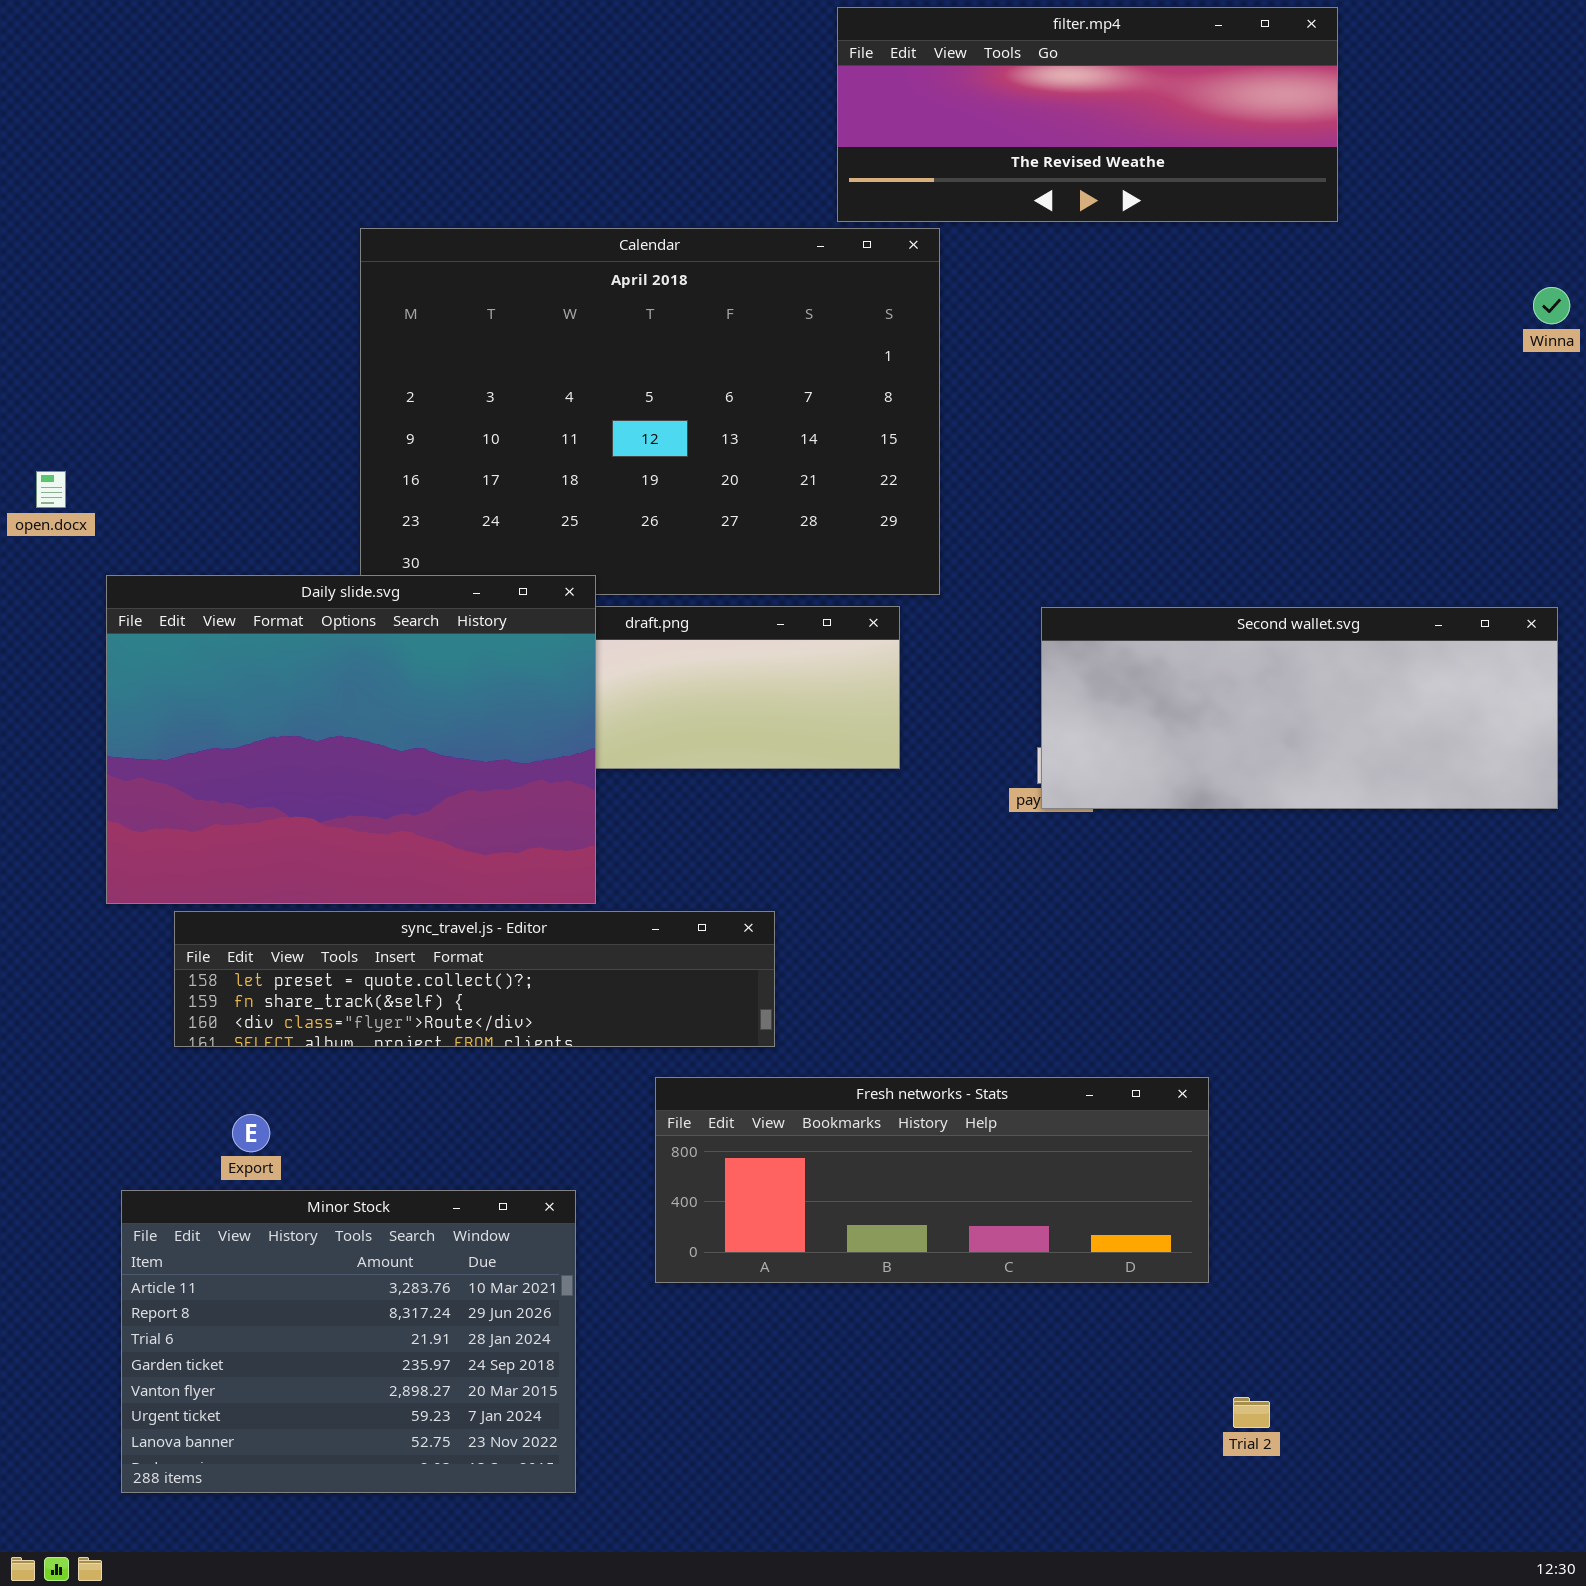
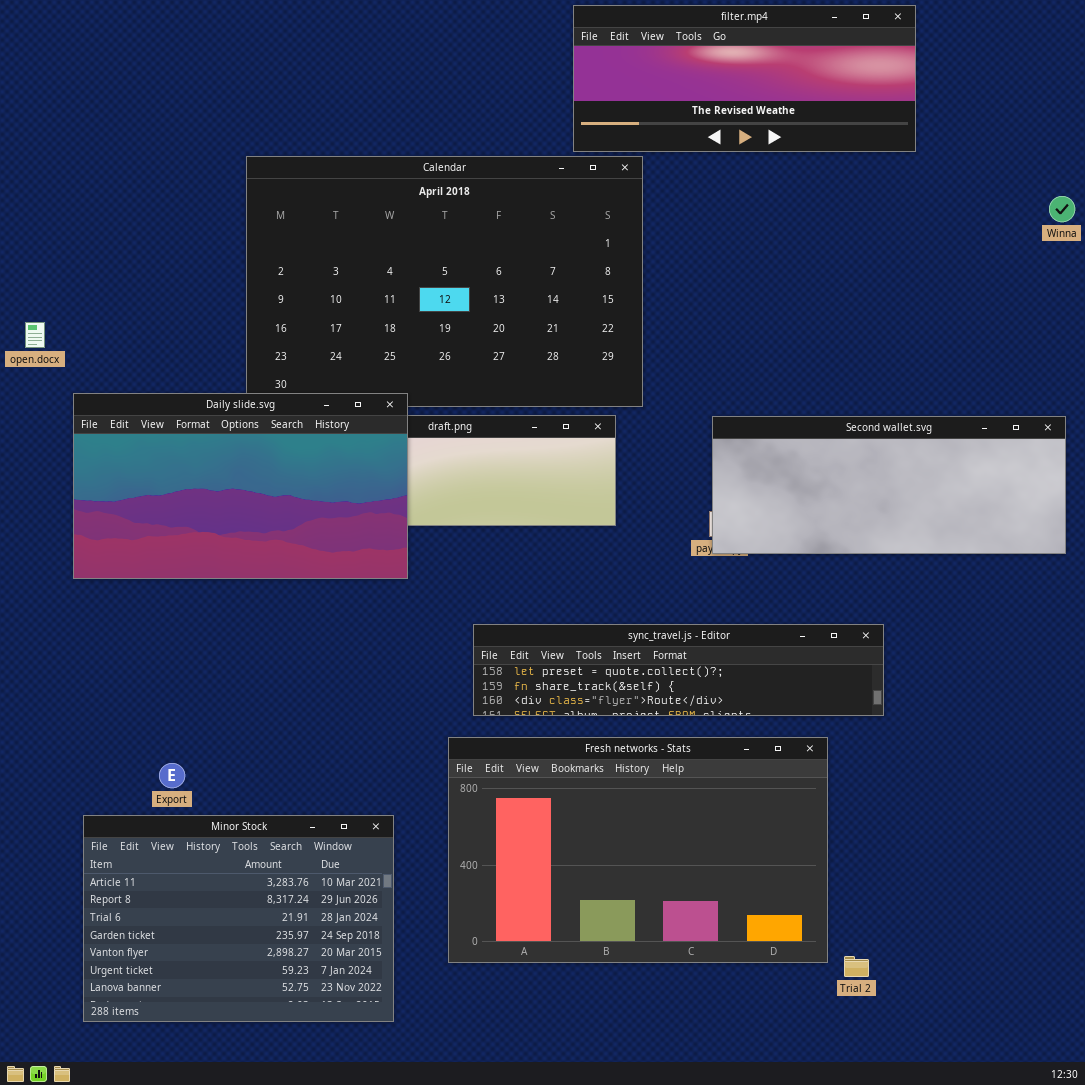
Daily slide.svg: [106,575,596,904] -> [73,393,408,579], resized
sync_travel.js - Editor: [174,911,775,1047] -> [473,624,884,716], moved
Fresh networks - Stats: [655,1077,1209,1283] -> [448,737,828,963], resized

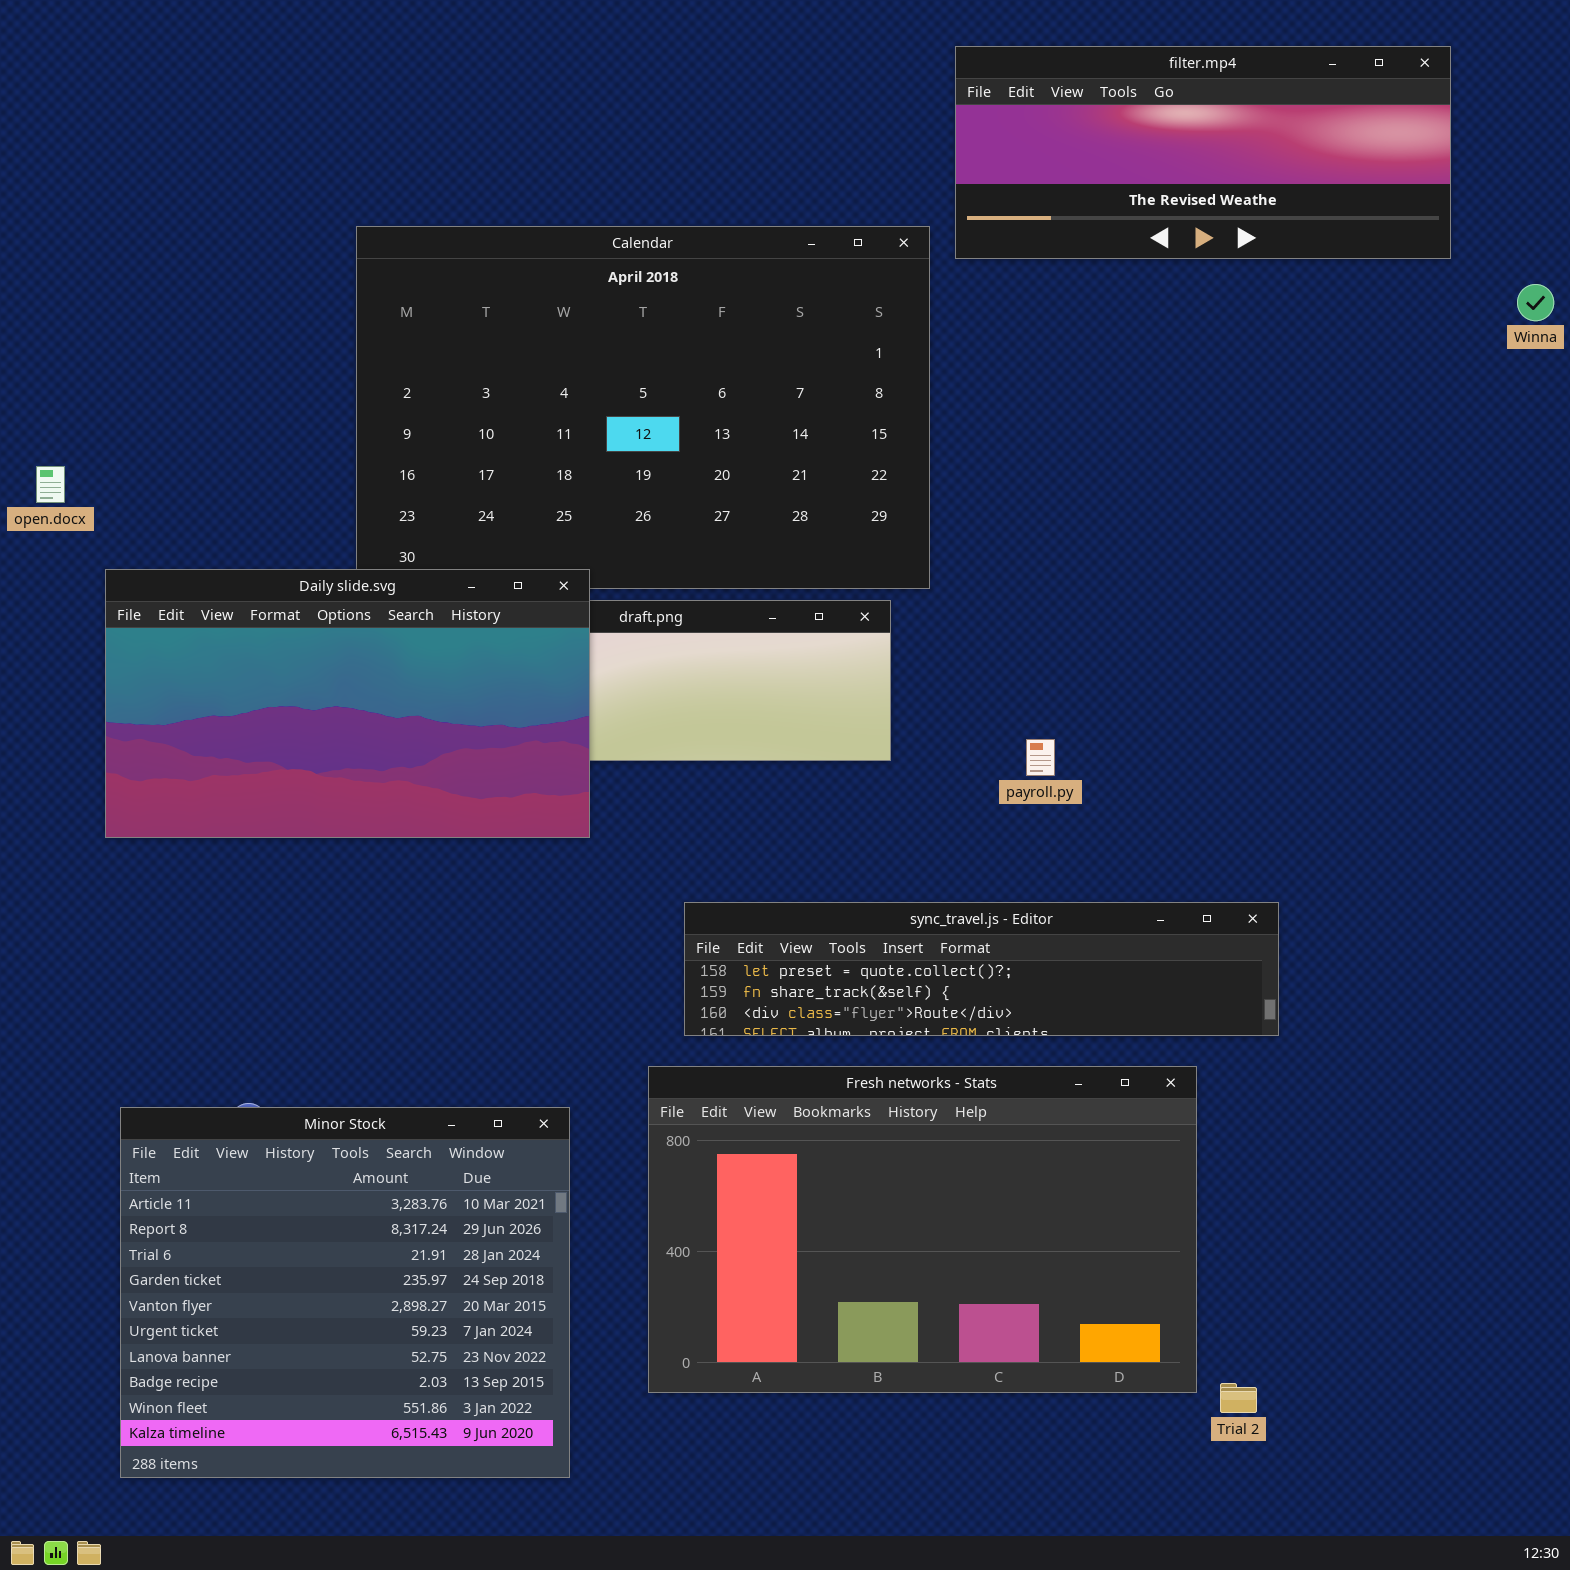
filter.mp4: [573,5,916,152] -> [955,46,1451,259], moved
Second wallet.svg: [712,416,1066,554] -> none, closed
Minor Stock: [83,815,394,1022] -> [120,1107,570,1478], resized

